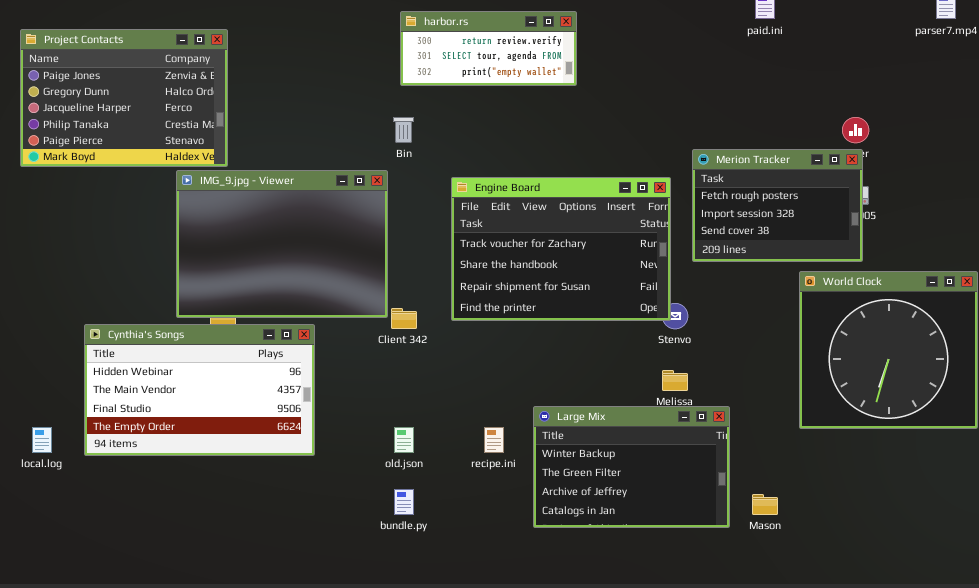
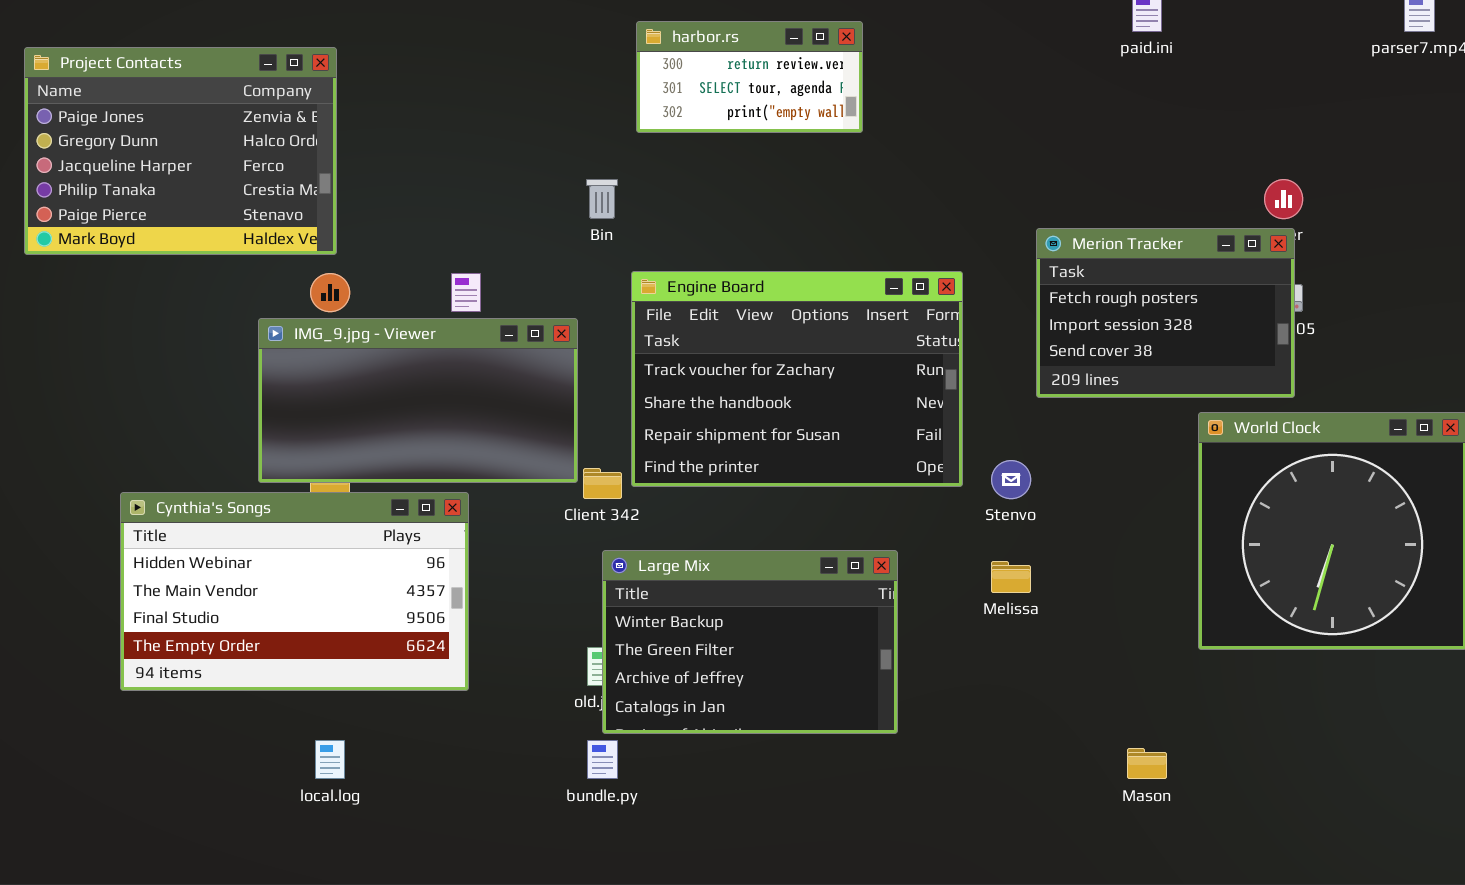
harbor.rs: [400,11,577,86] -> [636,21,863,133], resized
IMG_9.jpg - Viewer: [176,170,388,318] -> [258,318,578,483], resized
Engine Board: [451,177,671,321] -> [631,271,963,487], moved
Large Mix: [533,406,730,528] -> [602,550,898,734], moved
local.log: [32,427,52,453] -> [315,740,345,779], moved

